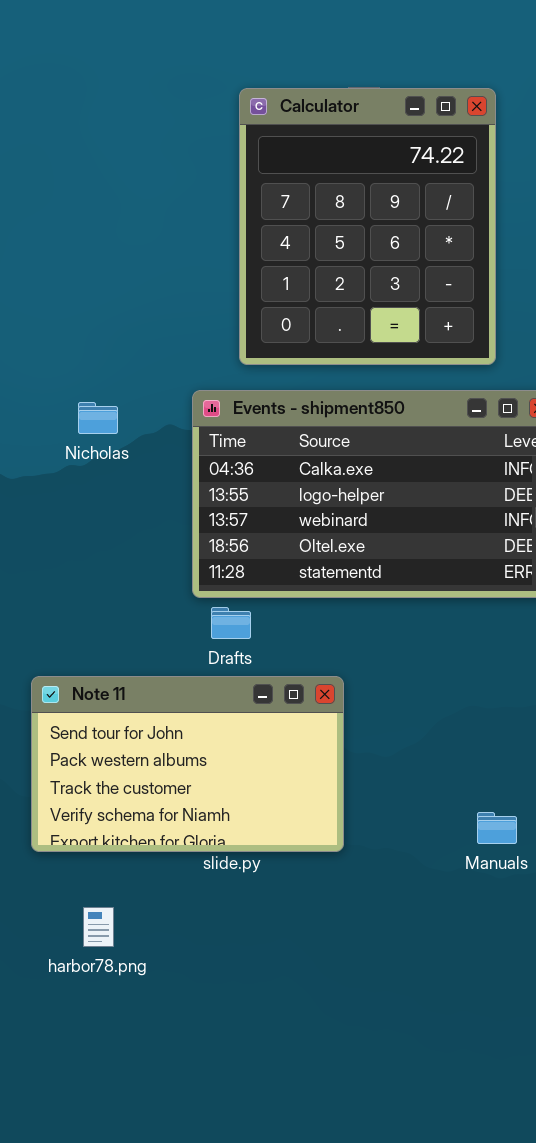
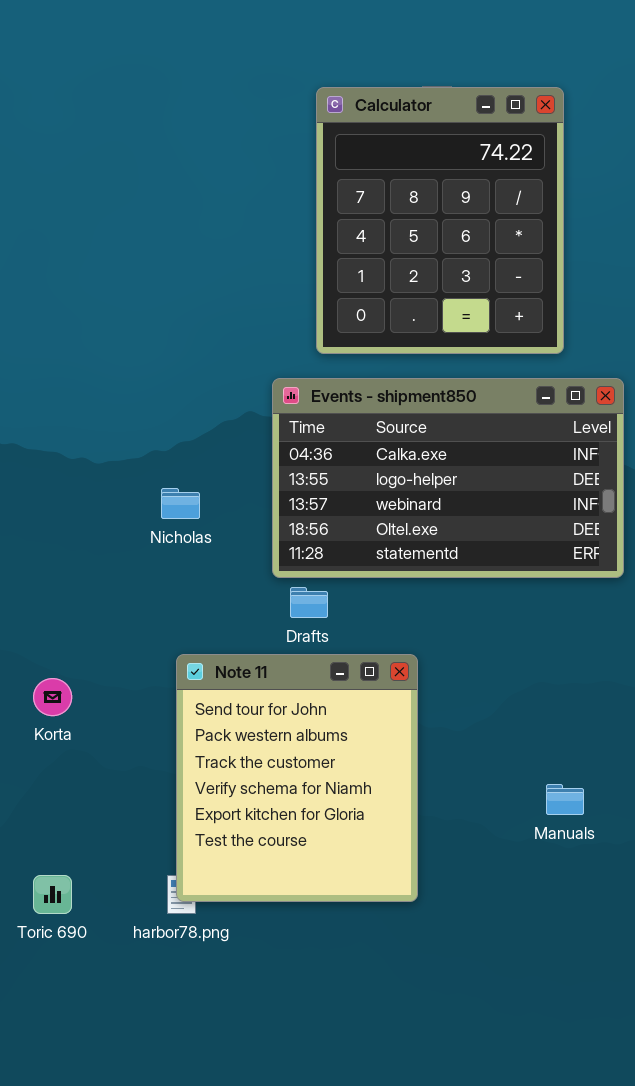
Nicholas: [78,402,118,434] -> [161,488,200,519], moved
Note 11: [31,676,344,852] -> [176,654,418,902], resized

